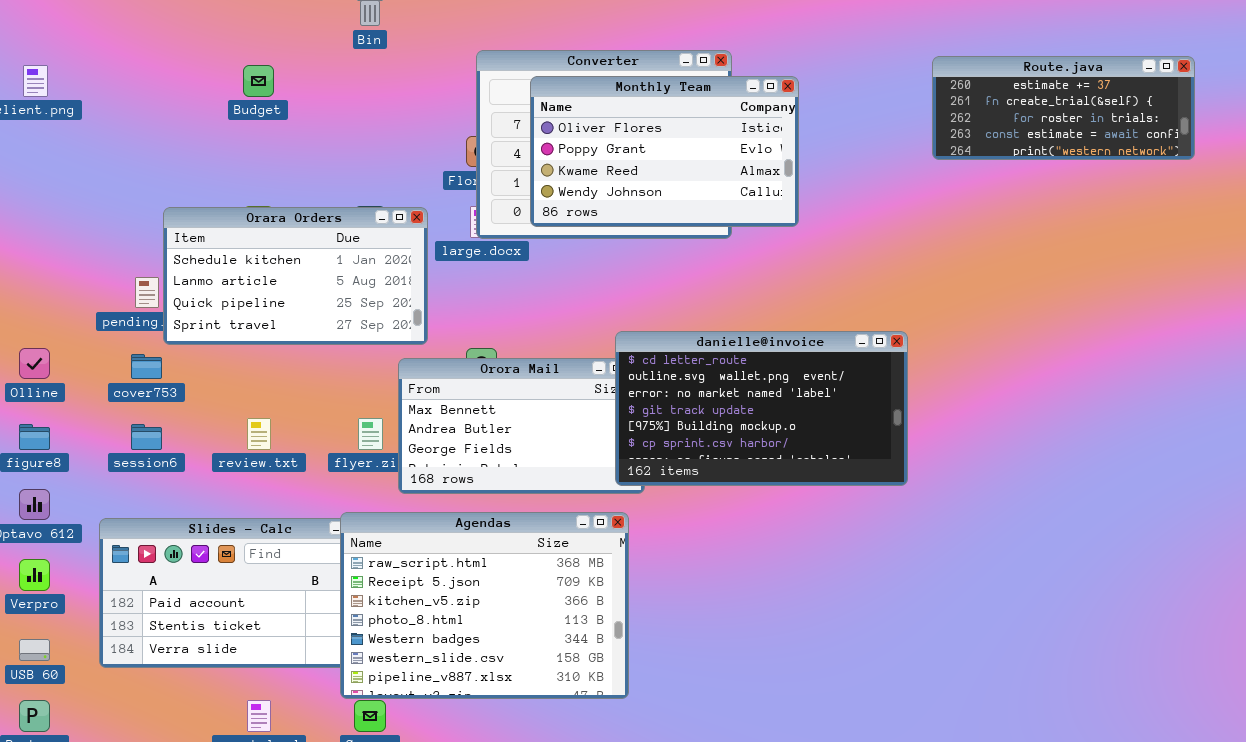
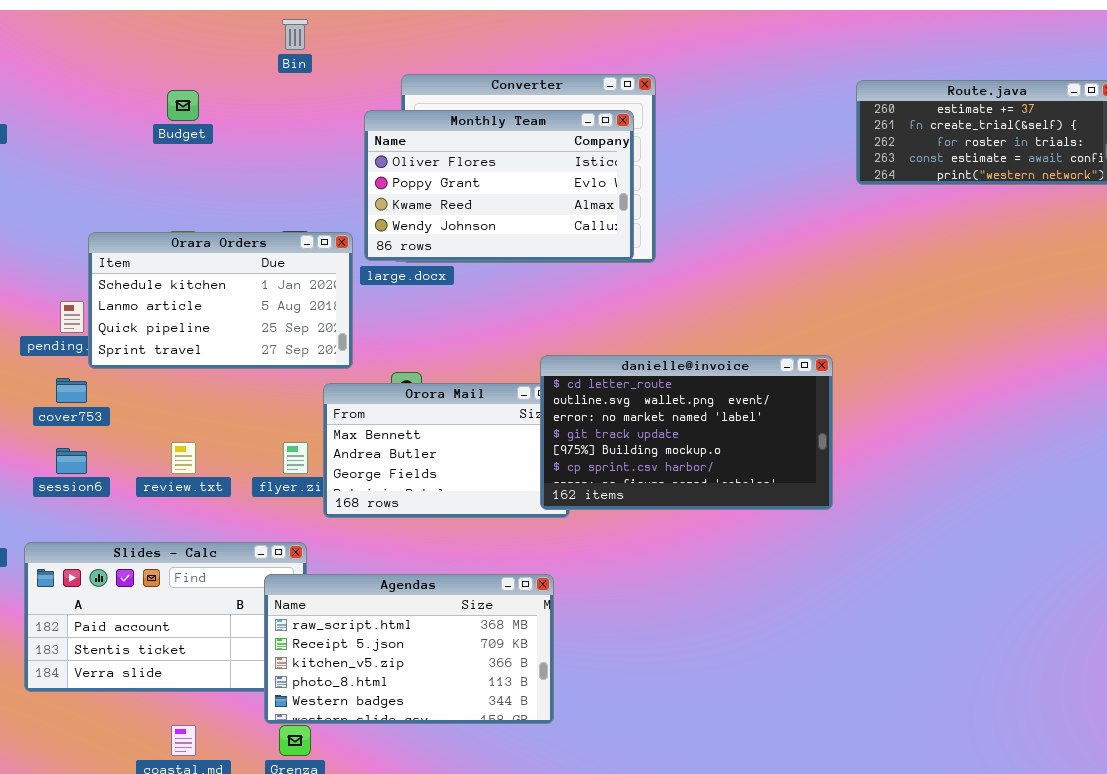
Monthly Team: [530,76,799,227] -> [364,110,634,261], moved
Agendas: [340,512,629,699] -> [264,574,554,724], resized

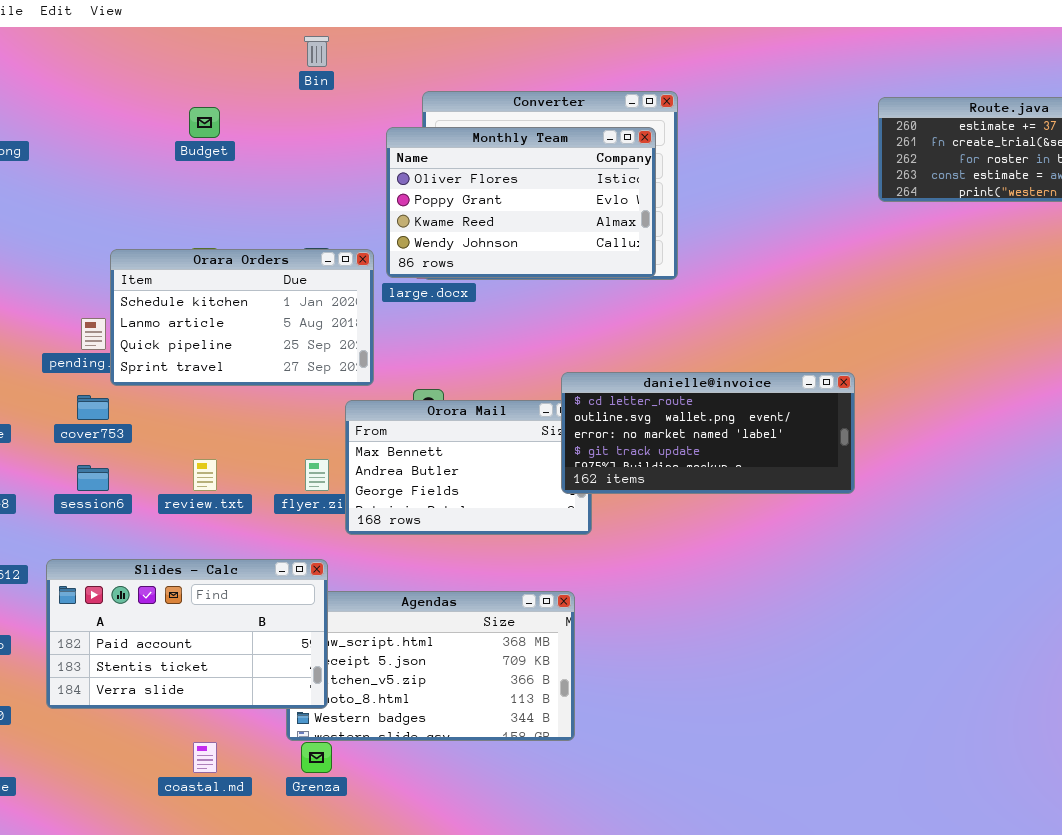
danielle@invoice: [540,355,833,510] -> [561,372,855,494], resized
Slides - Calc: [24,542,307,692] -> [46,559,328,709], raised

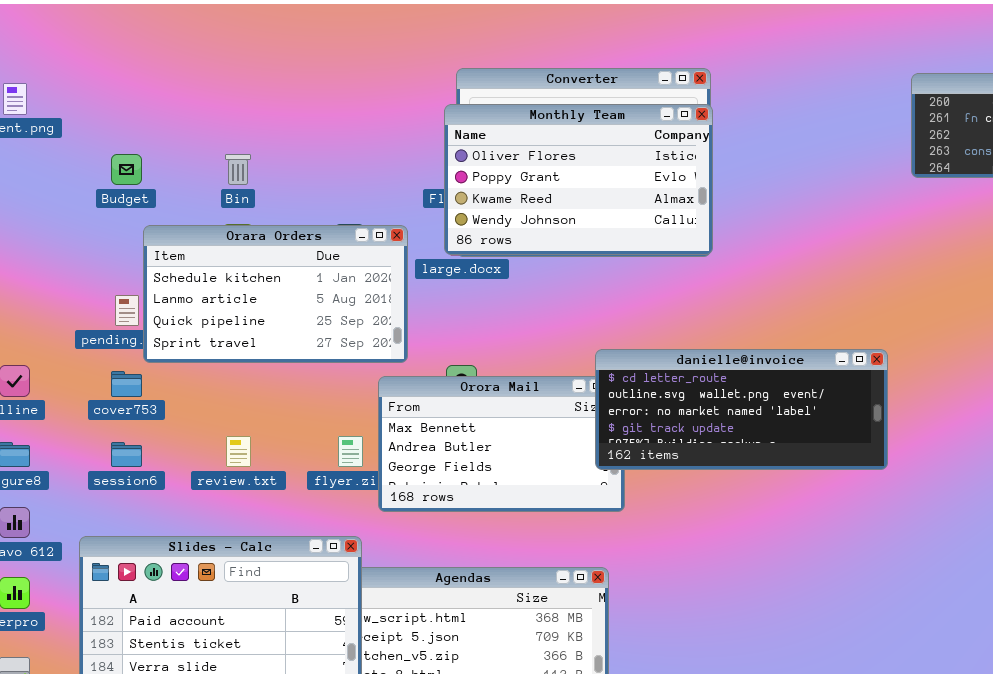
Bin: [304,36,329,67] -> [225,154,251,185], moved
Budget: [189,107,220,138] -> [111,154,142,185], moved
Monthly Team: [386,127,656,278] -> [444,104,713,255], moved

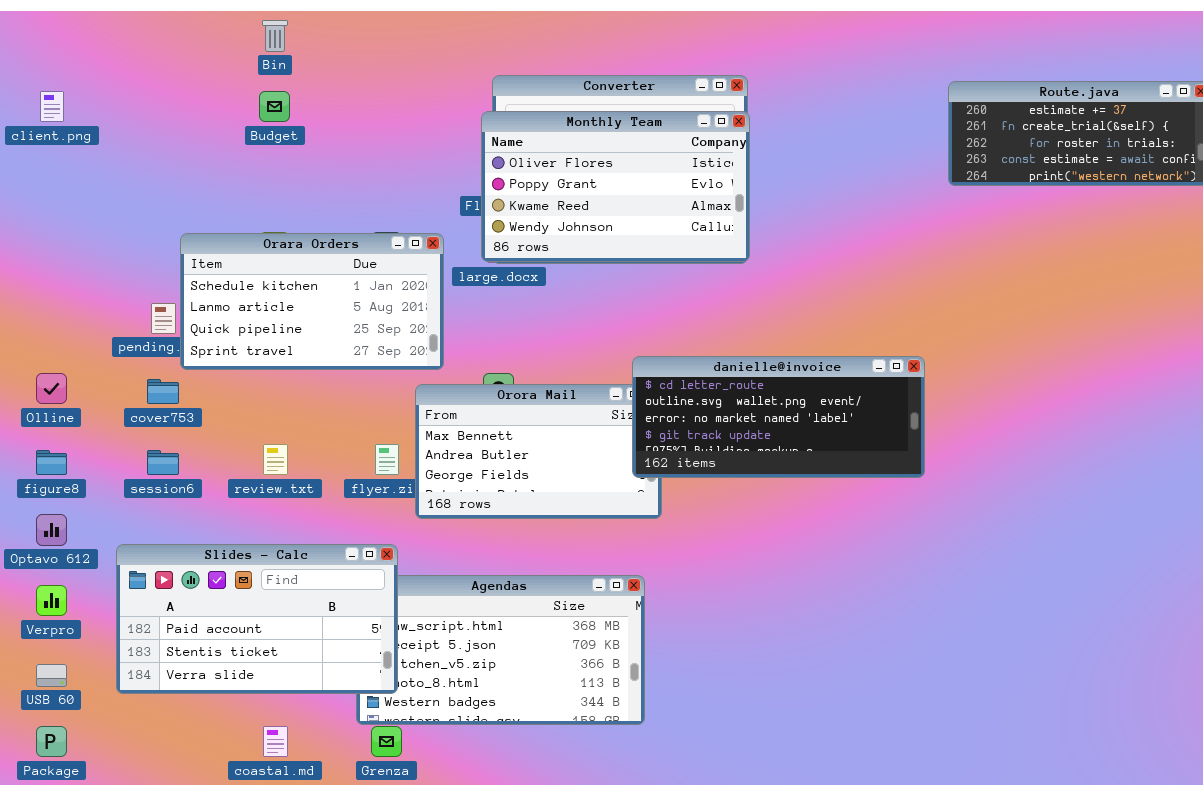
Budget: [111,154,142,185] -> [259,91,290,122], moved
Bin: [225,154,251,185] -> [262,20,288,52], moved

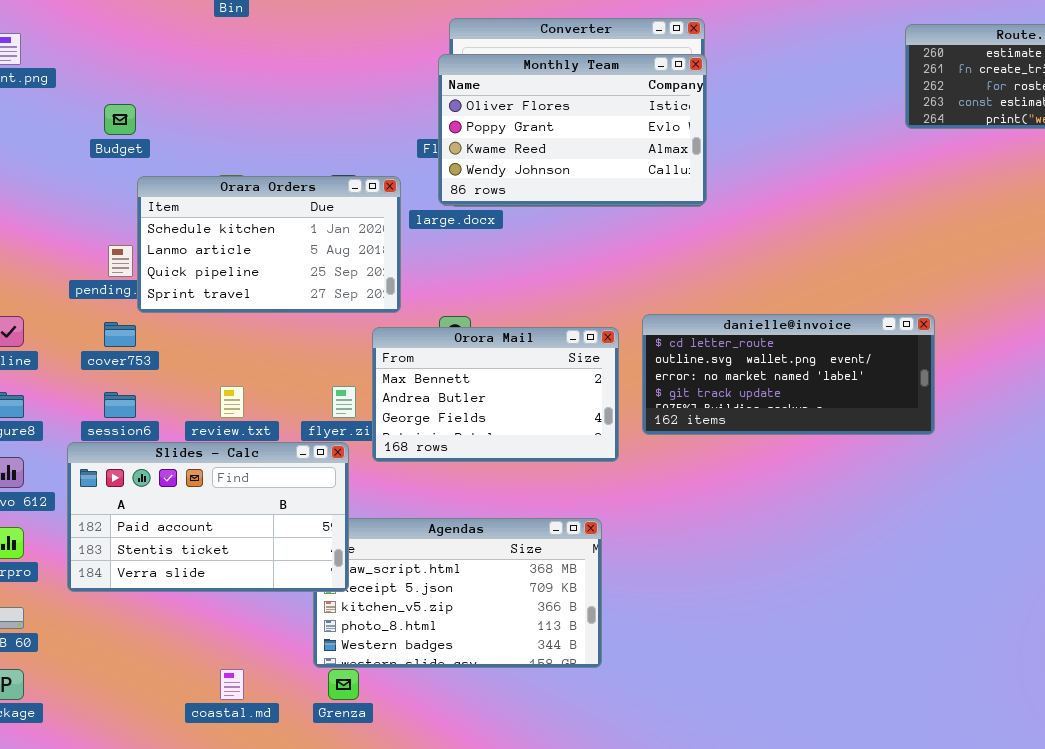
Budget: [259,91,290,122] -> [104,104,136,135], moved
danielle@invoice: [632,356,925,478] -> [642,314,935,435], moved
Slides - Calc: [116,544,398,694] -> [67,442,349,592], moved

